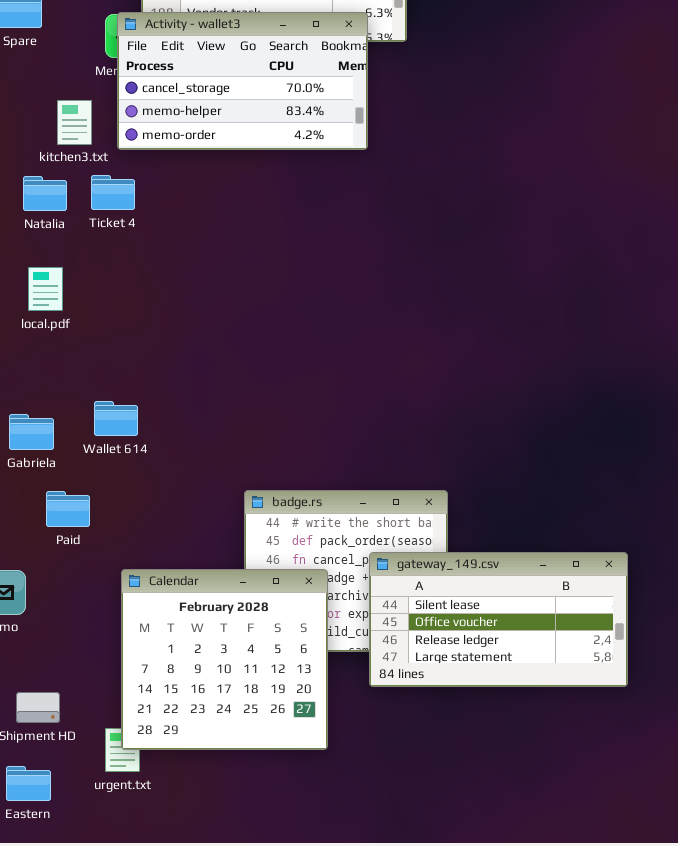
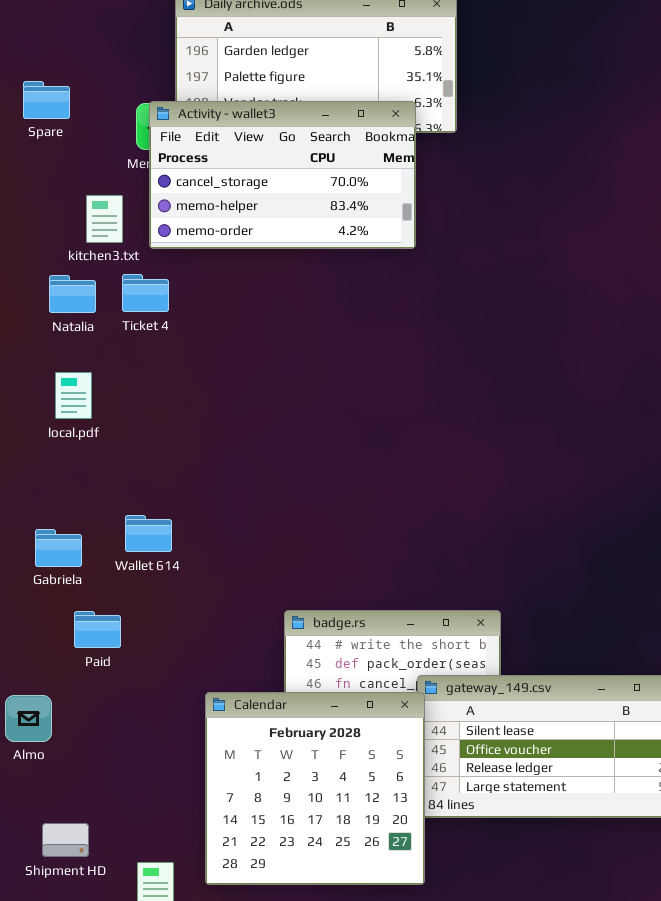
Calendar: [121,569,328,750] -> [205,692,425,885], moved

